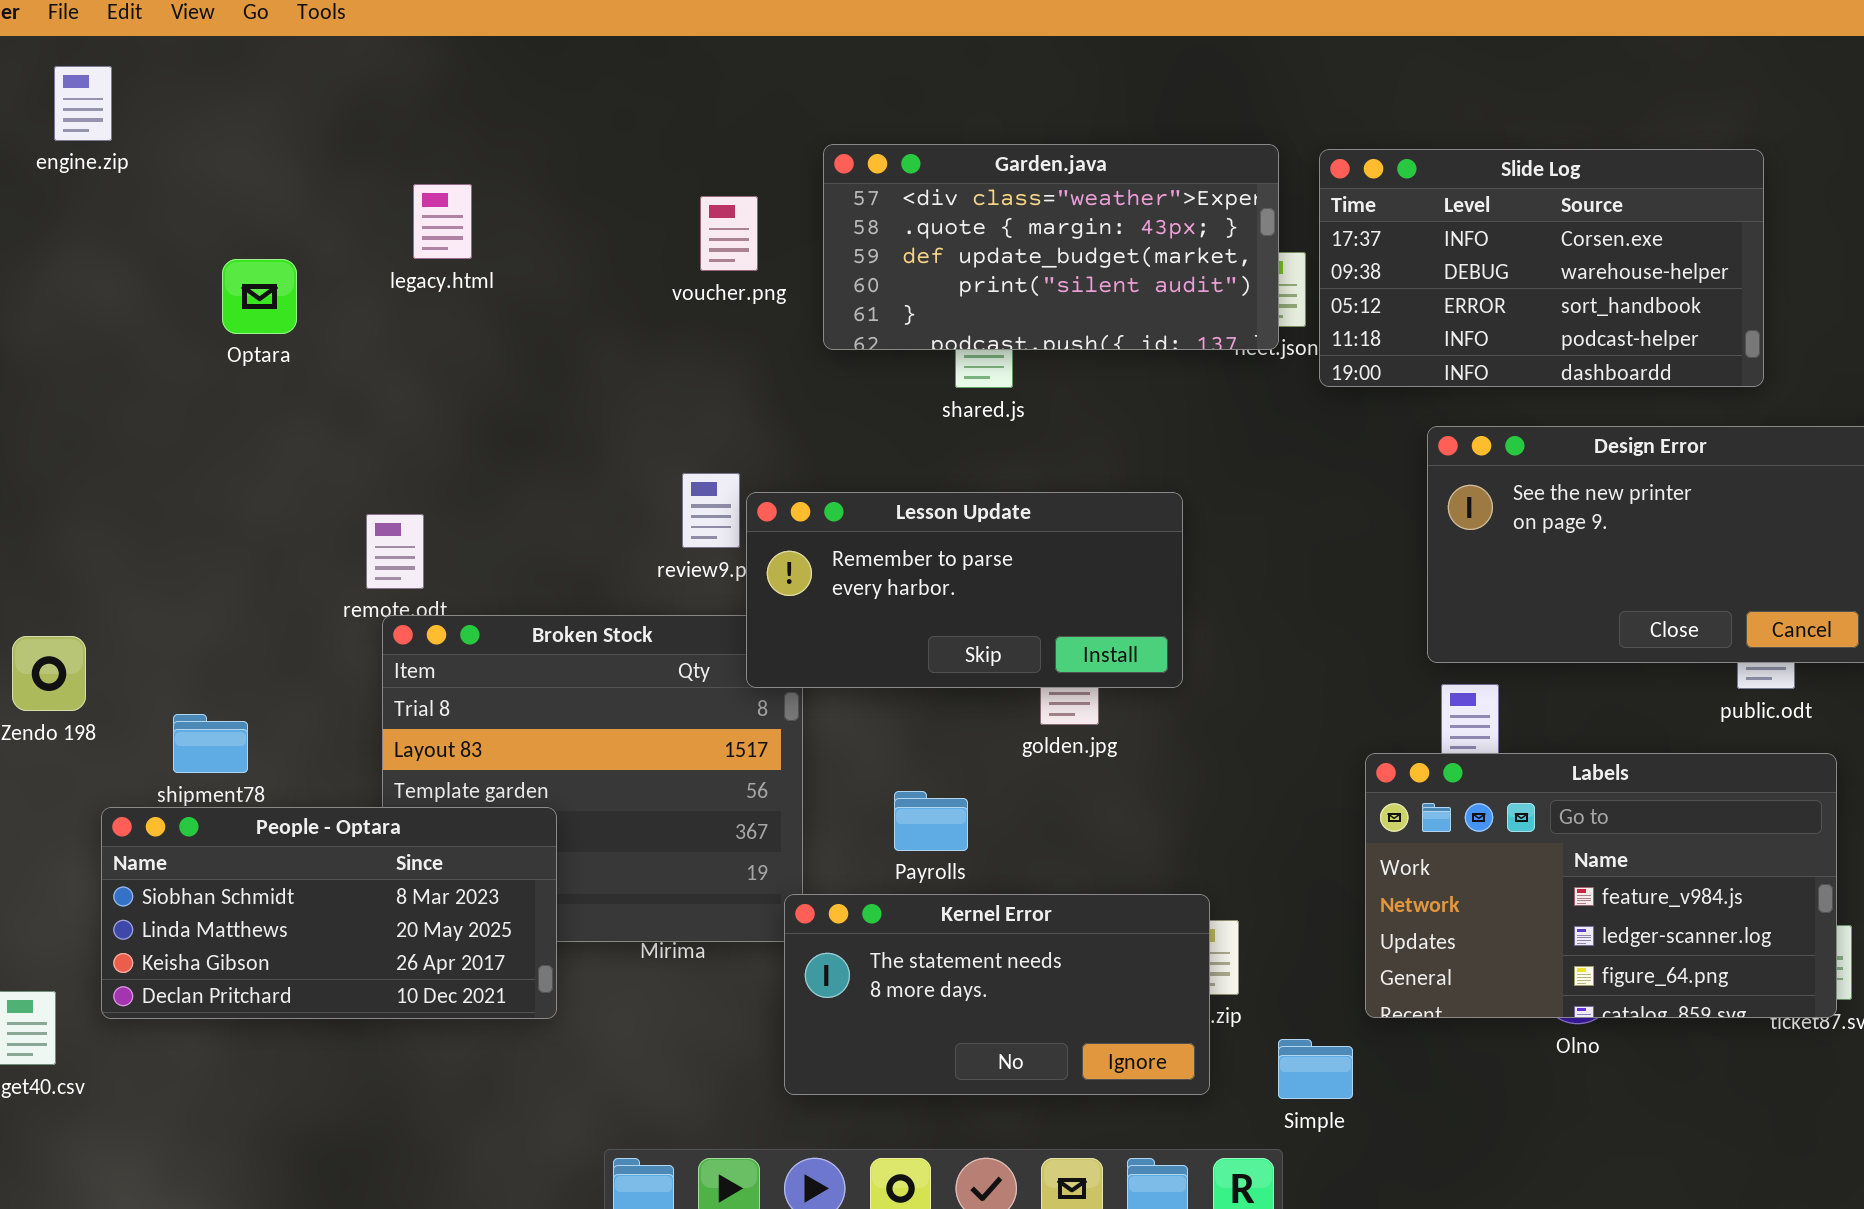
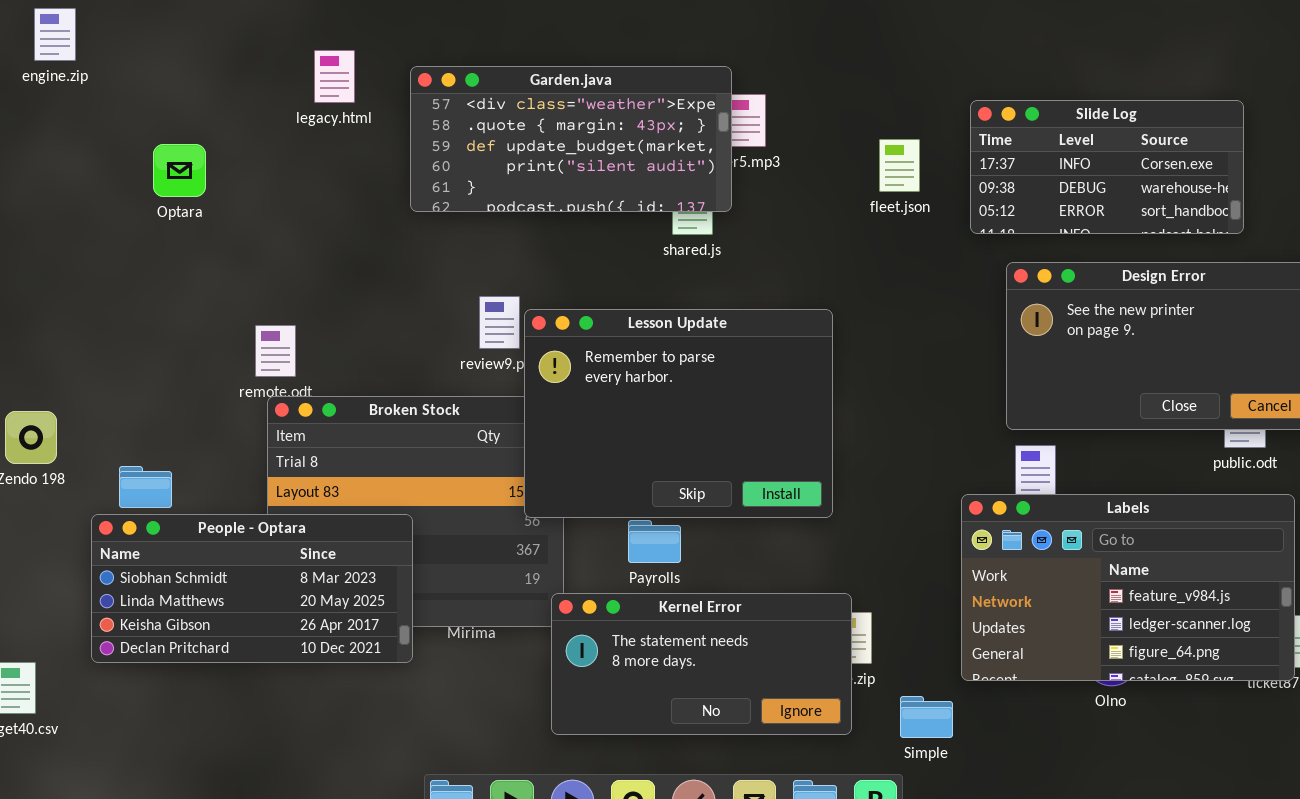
Garden.java: [823,144,1279,350] -> [410,66,732,212], moved
Slide Log: [1319,149,1764,387] -> [970,100,1244,234], resized
legacy.html: [413,184,472,259] -> [314,50,355,103], moved
Lesson Update: [746,492,1183,688] -> [524,309,833,518], resized
People - Optara: [101,807,557,1019] -> [91,514,413,663], moved

